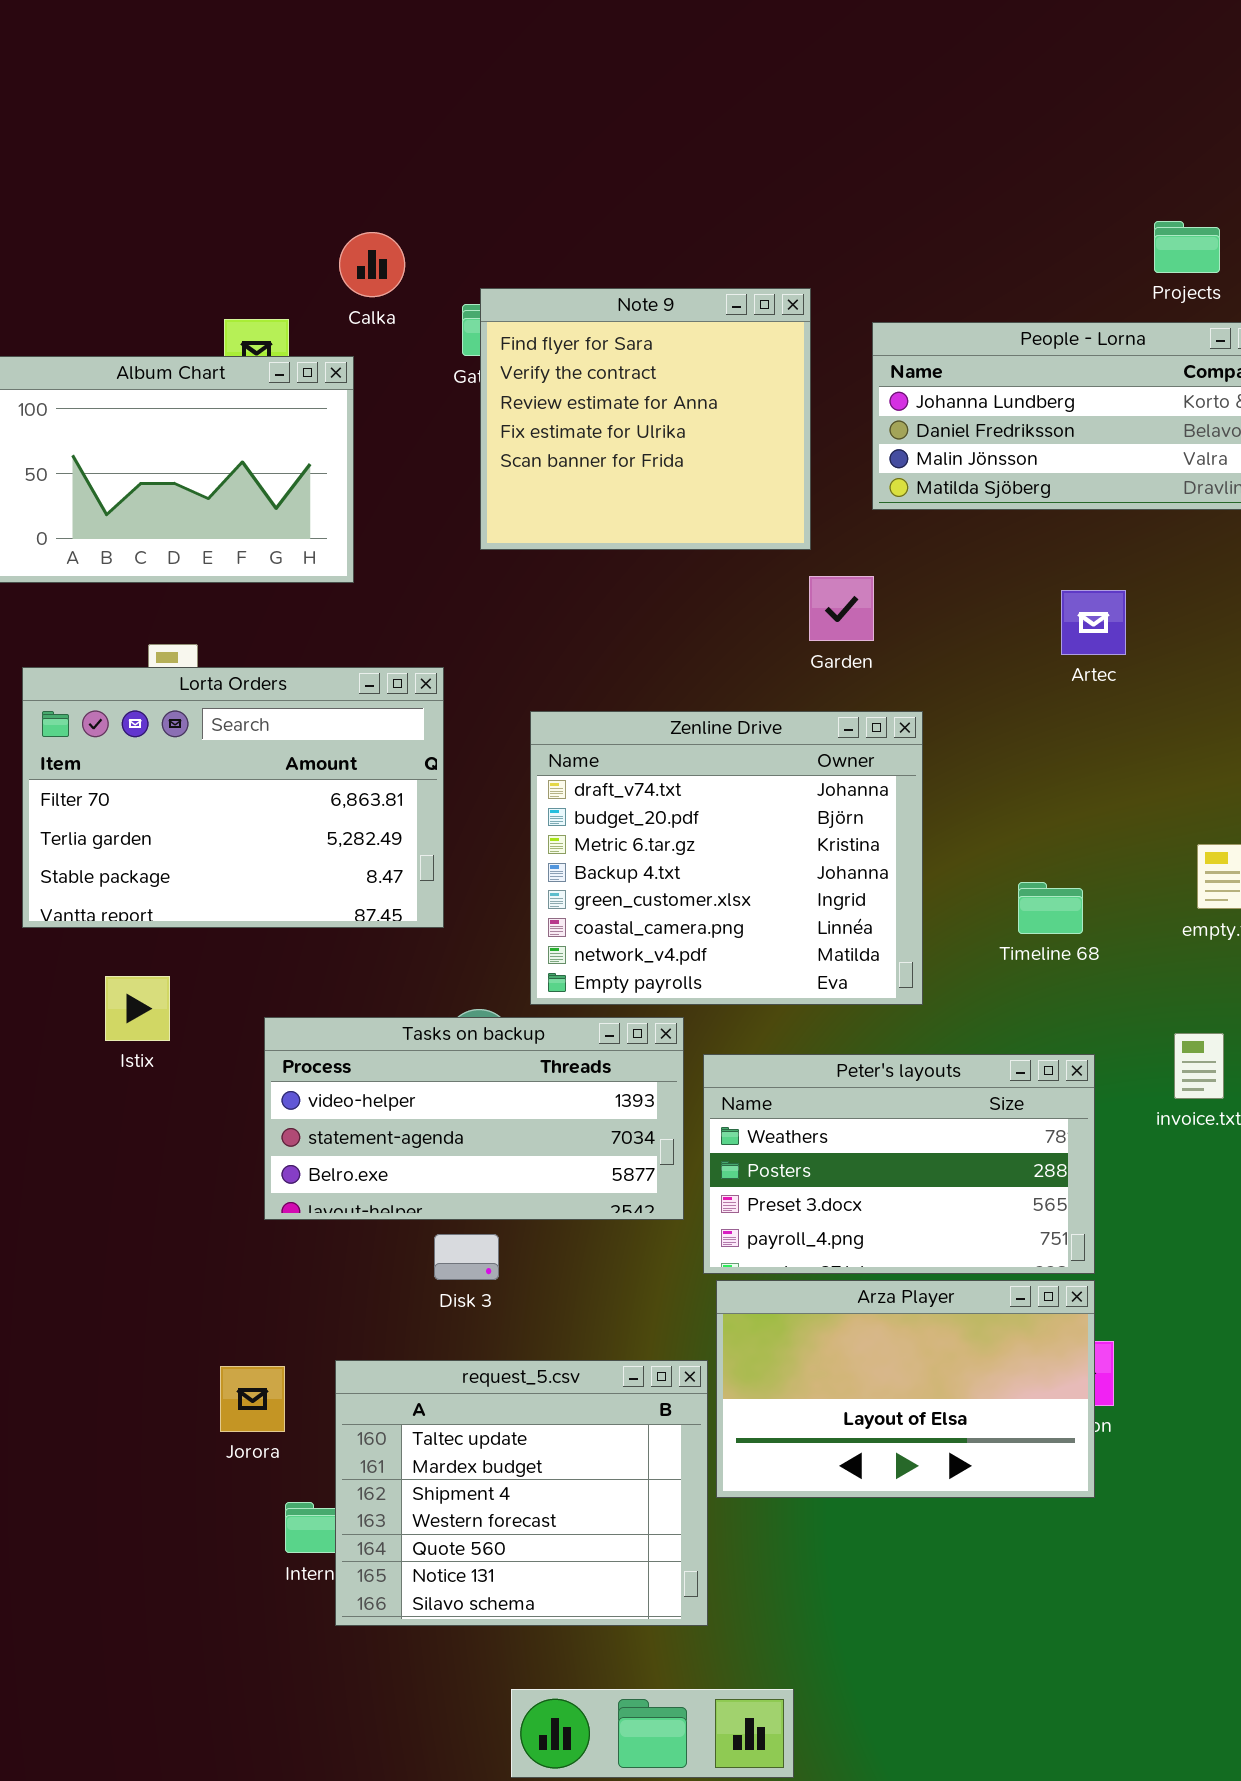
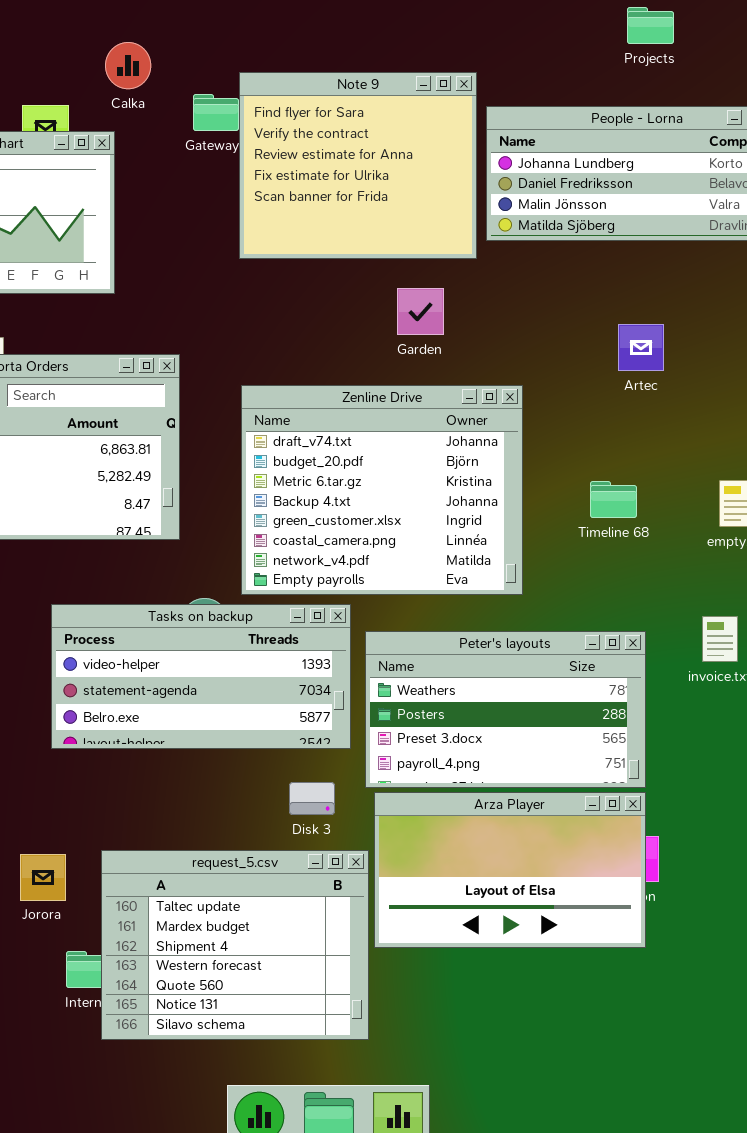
Projects: [1154,221,1220,273] -> [627,7,674,44], moved
Note 9: [480,288,811,550] -> [239,72,477,259], moved
Garden: [809,576,874,641] -> [397,288,444,335], moved
Artec: [1061,590,1126,655] -> [618,324,664,371], moved
Timeline 68: [1018,882,1083,934] -> [590,481,637,518], moved
Disk 3: [434,1234,499,1280] -> [289,782,335,815], moved

